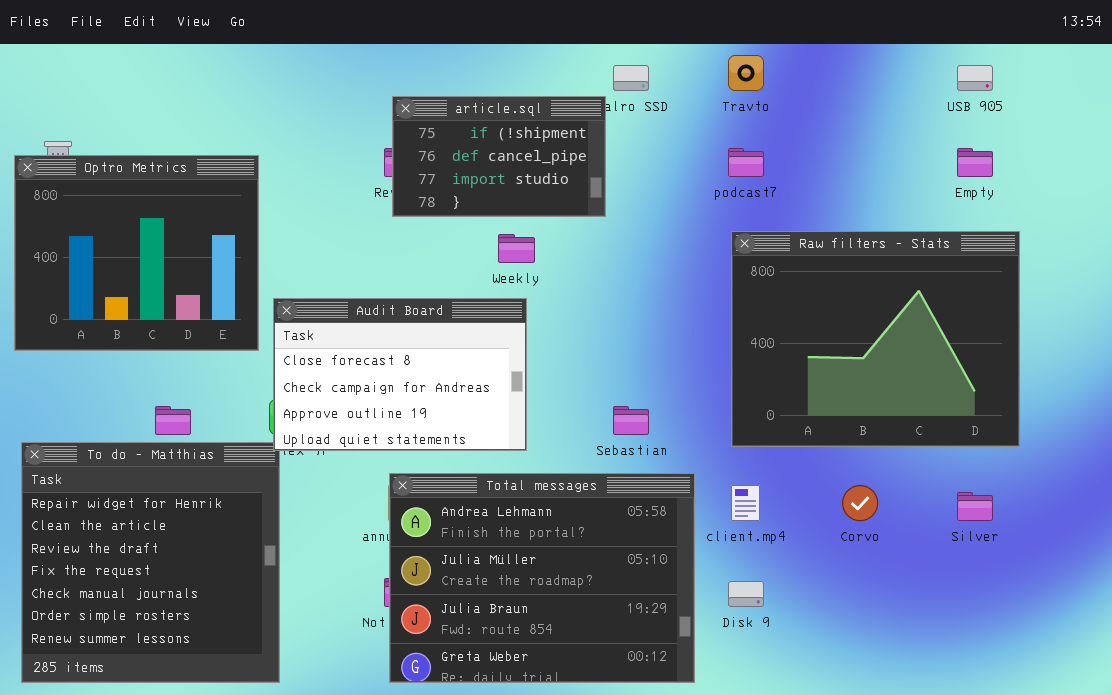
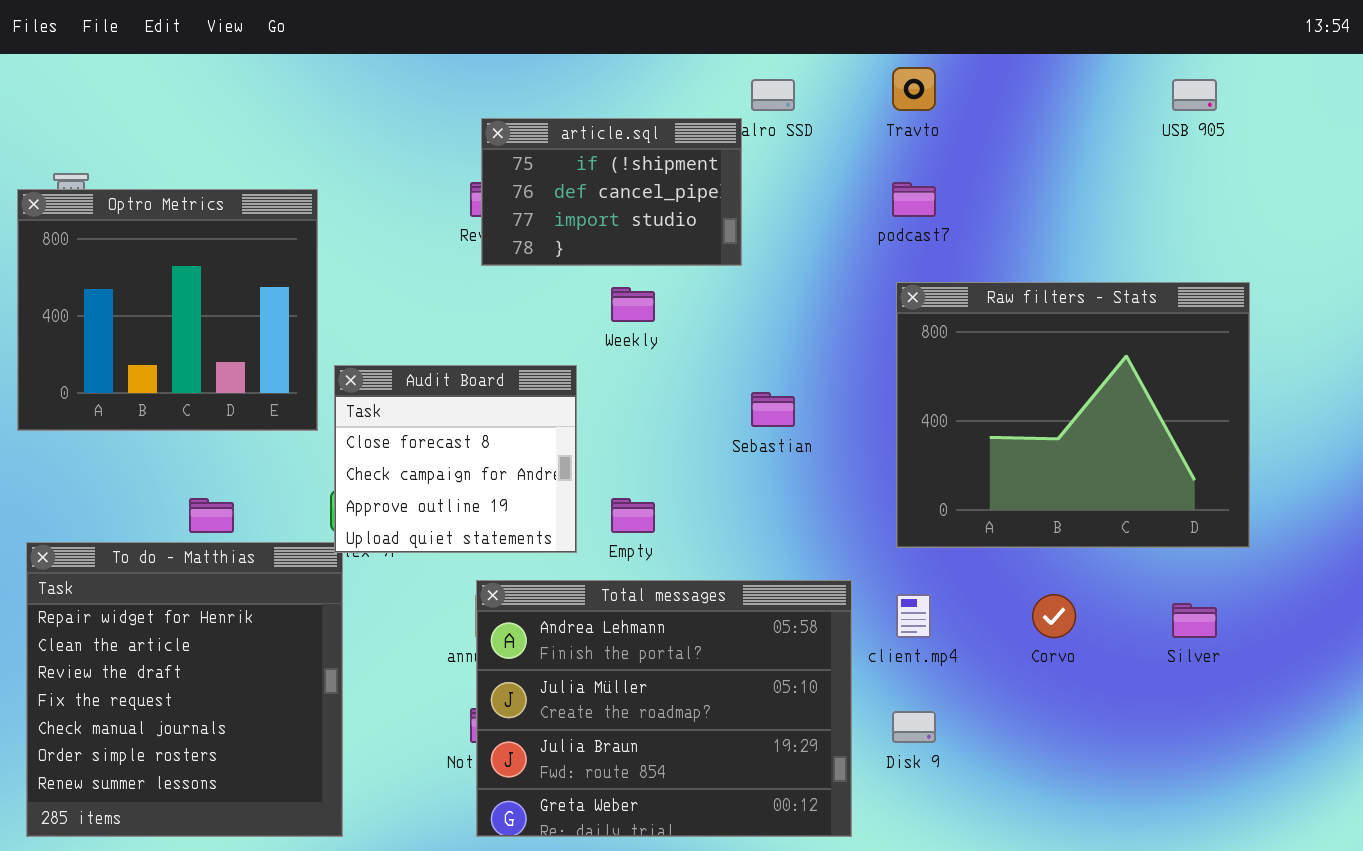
Empty: [957,148,993,177] -> [611,498,655,533], moved
Audit Board: [273,298,527,451] -> [334,365,577,553], resized
Sebastian: [613,406,649,435] -> [751,392,795,427], moved

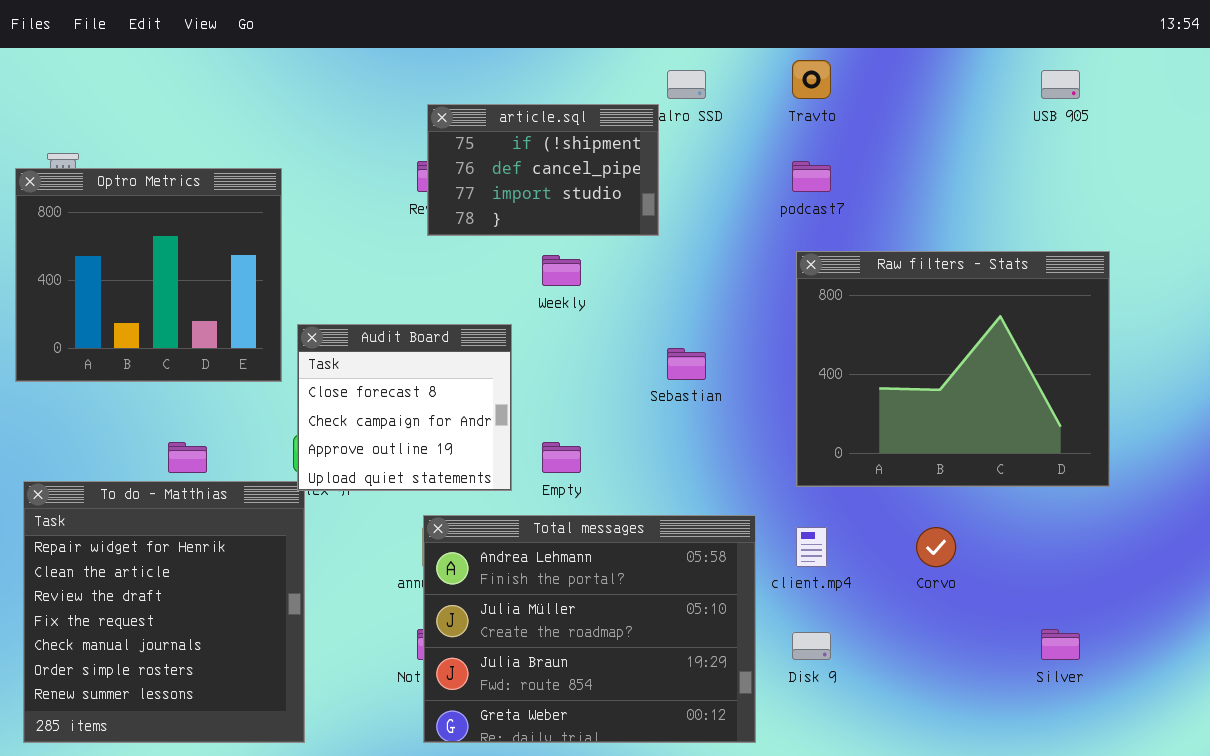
Silver: [1172,603,1217,638] -> [1041,629,1080,660], moved

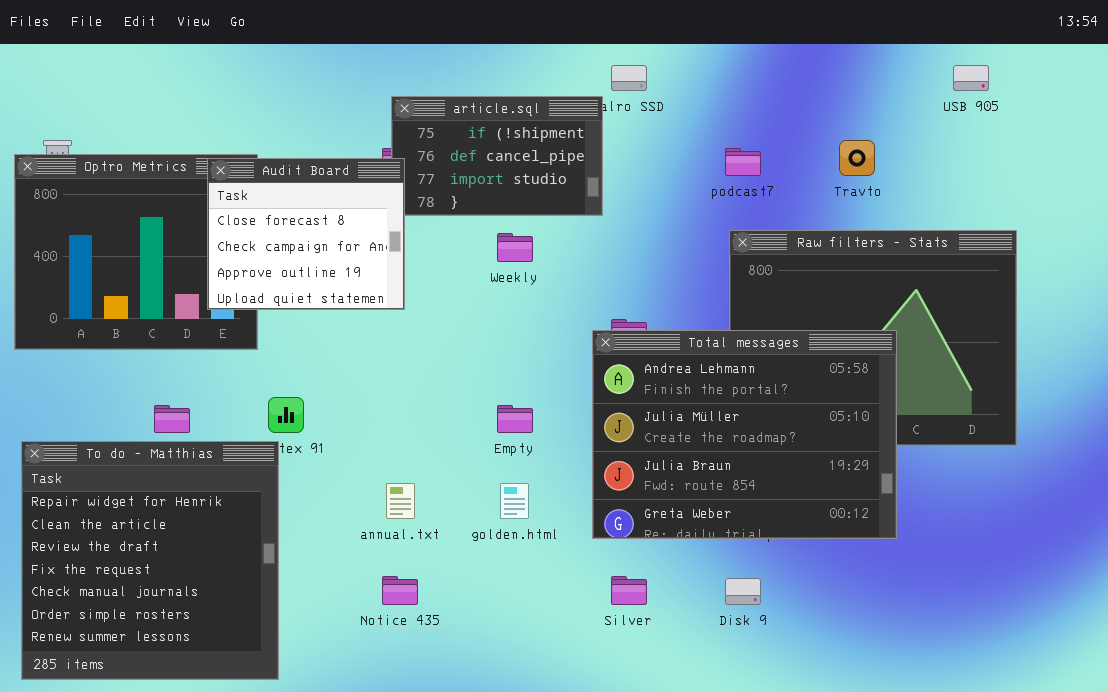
Travto: [792,60,831,99] -> [839,140,875,176], moved
Audit Board: [297,324,512,491] -> [207,158,405,310], moved
Total messages: [423,515,756,743] -> [592,330,897,539], moved
Silver: [1041,629,1080,660] -> [611,576,647,605], moved

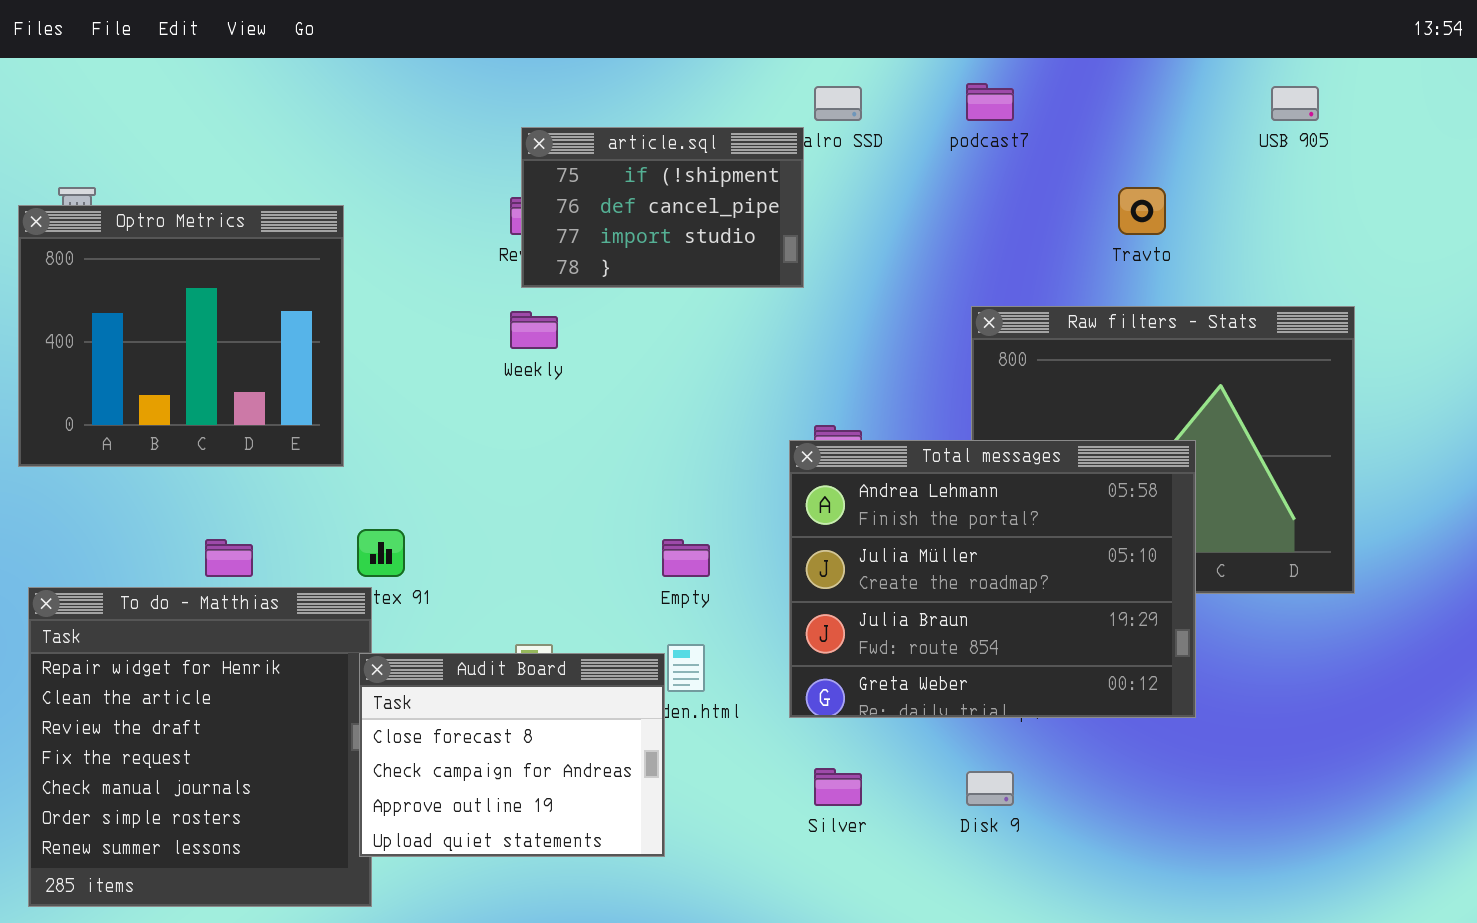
podcast7: [725,148,761,176] -> [966,83,1014,121], moved
Audit Board: [207,158,405,310] -> [359,653,665,857], moved, resized
Weekly: [497,233,533,262] -> [510,311,558,349], moved

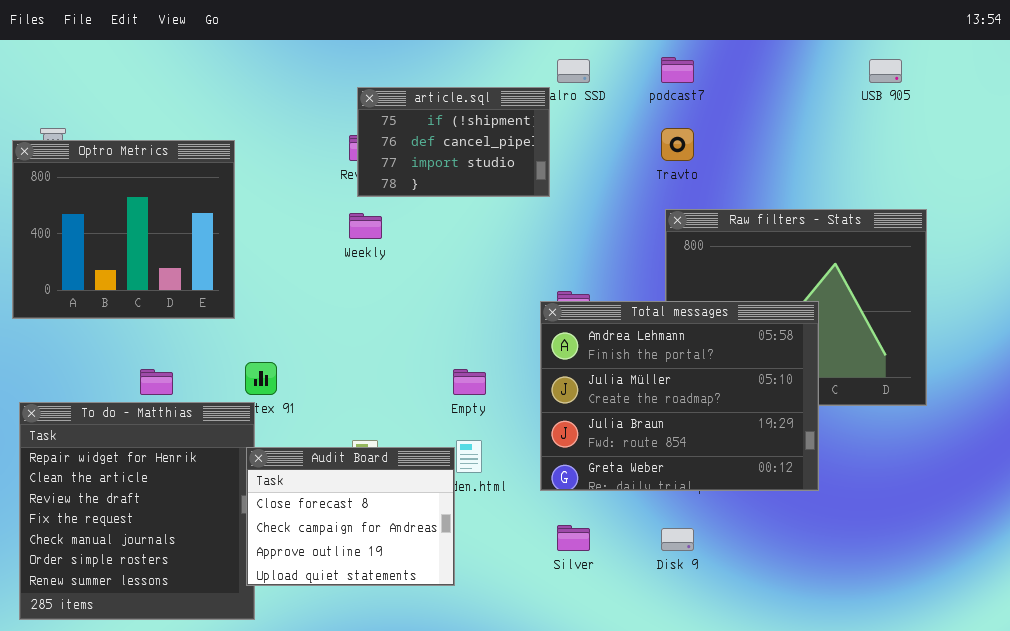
Travto: [1118,187,1166,235] -> [661,128,694,161], moved

